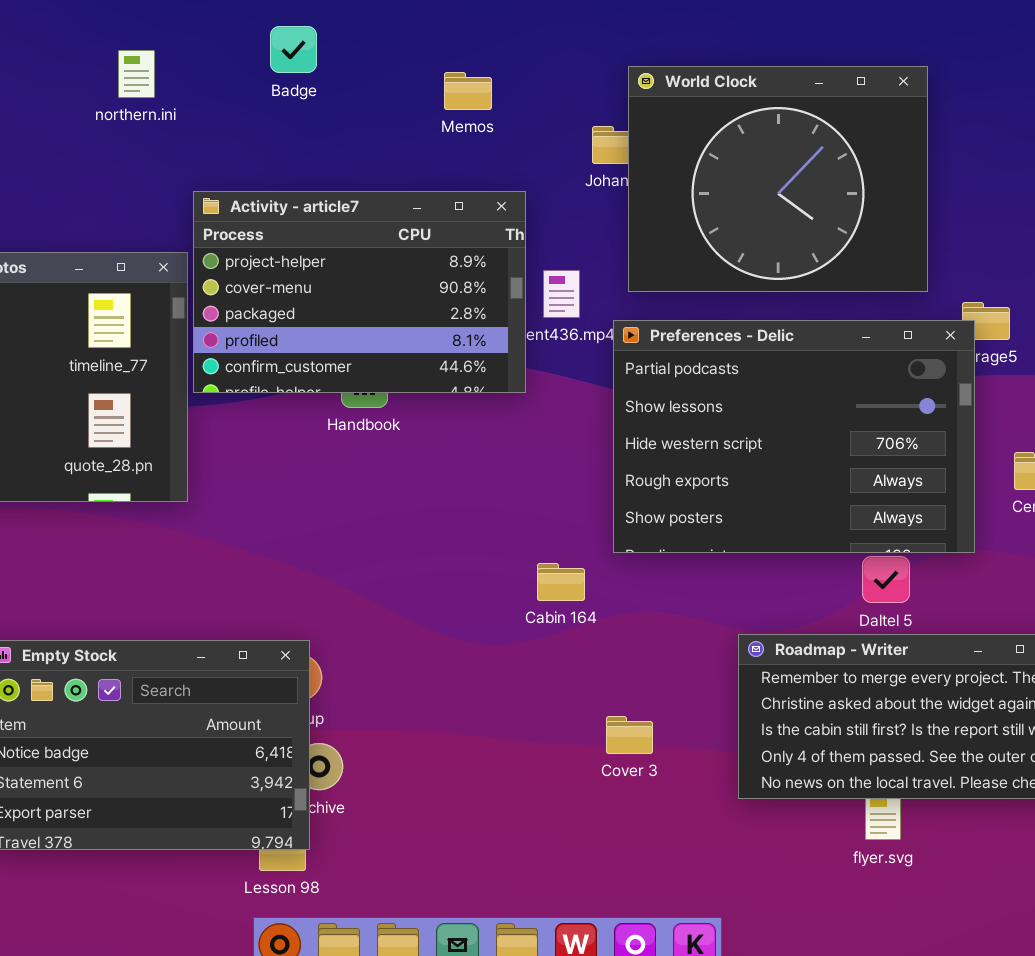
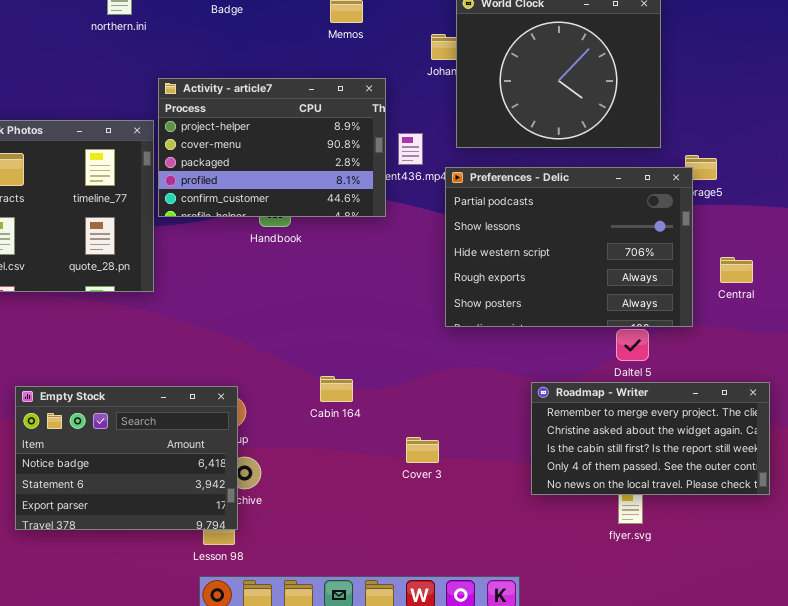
Cabin 164: [537,563,585,601] -> [320,376,353,402], moved
Cover 3: [606,716,653,754] -> [406,437,439,463], moved

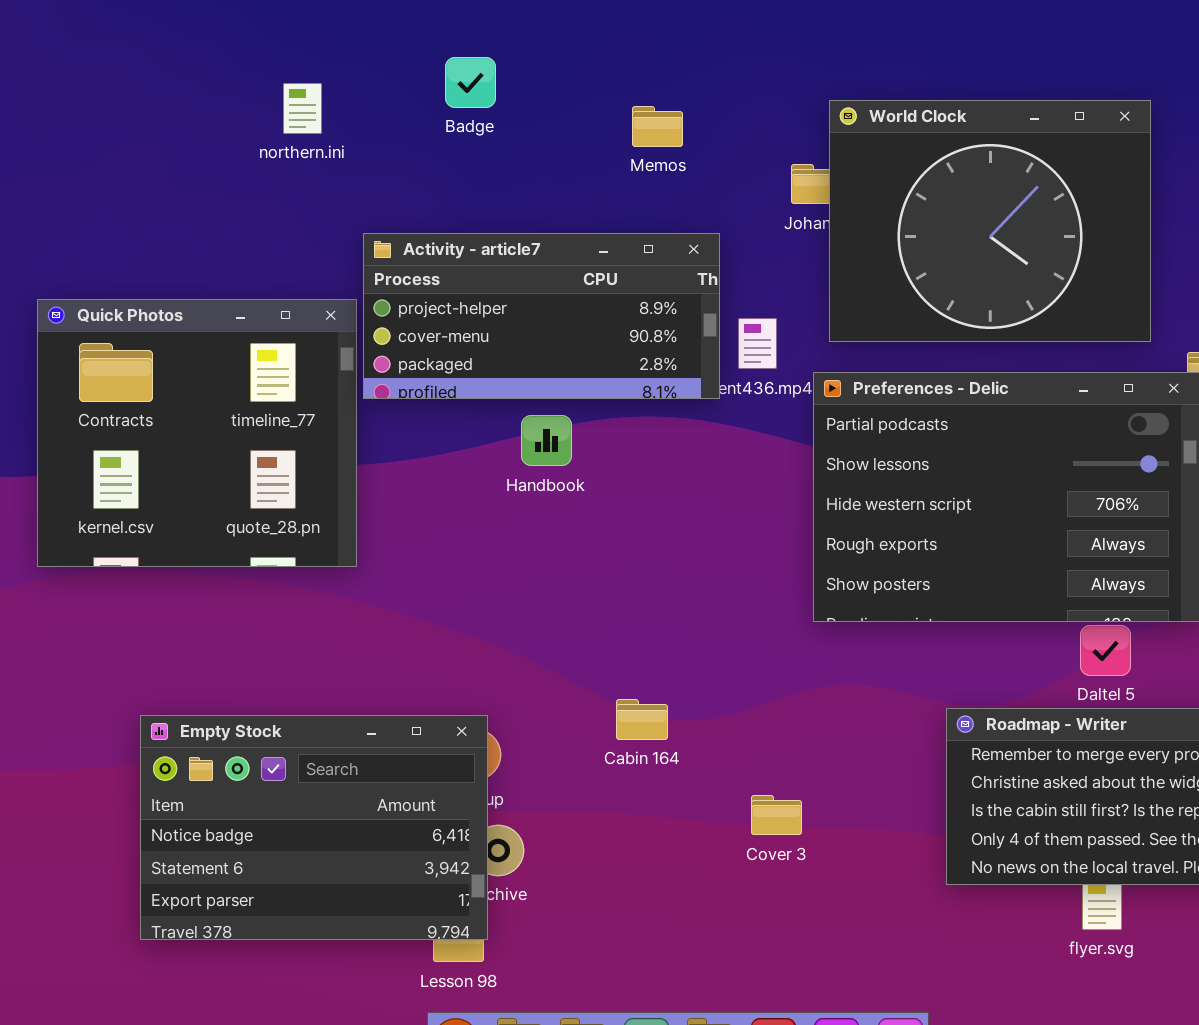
Activity - article7: [158,78,386,217] -> [363,233,720,399], resized

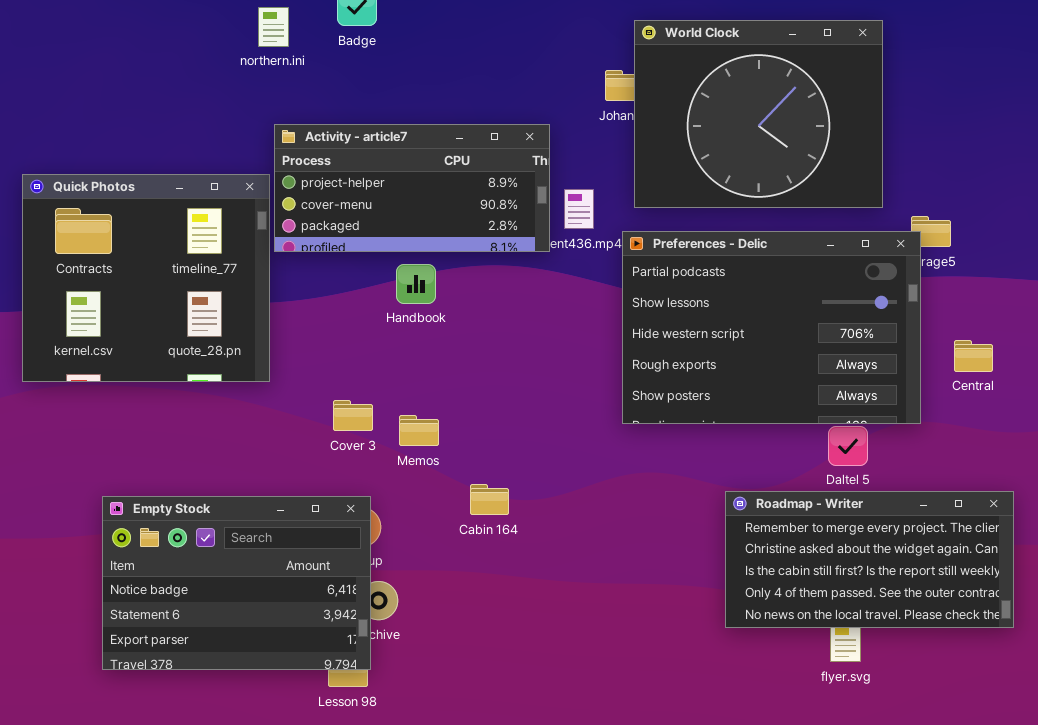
northern.ini: [283,83,322,134] -> [258,7,289,47], moved
Memos: [632,106,683,147] -> [399,415,439,446], moved
Cover 3: [751,795,802,835] -> [333,400,373,431], moved

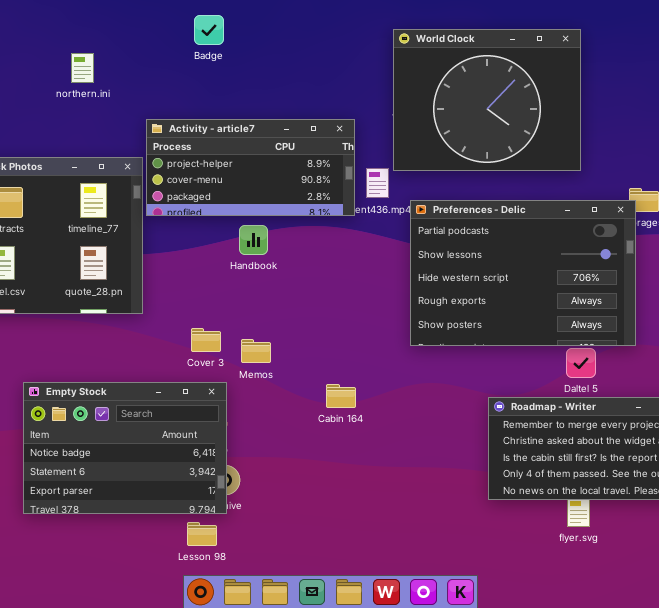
northern.ini: [258,7,289,47] -> [71,53,94,83], moved
World Clock: [634,20,883,208] -> [393,29,581,171], moved
Cabin 164: [470,484,509,515] -> [326,384,356,408], moved
Empty Stock: [102,496,371,670] -> [23,382,227,514], moved

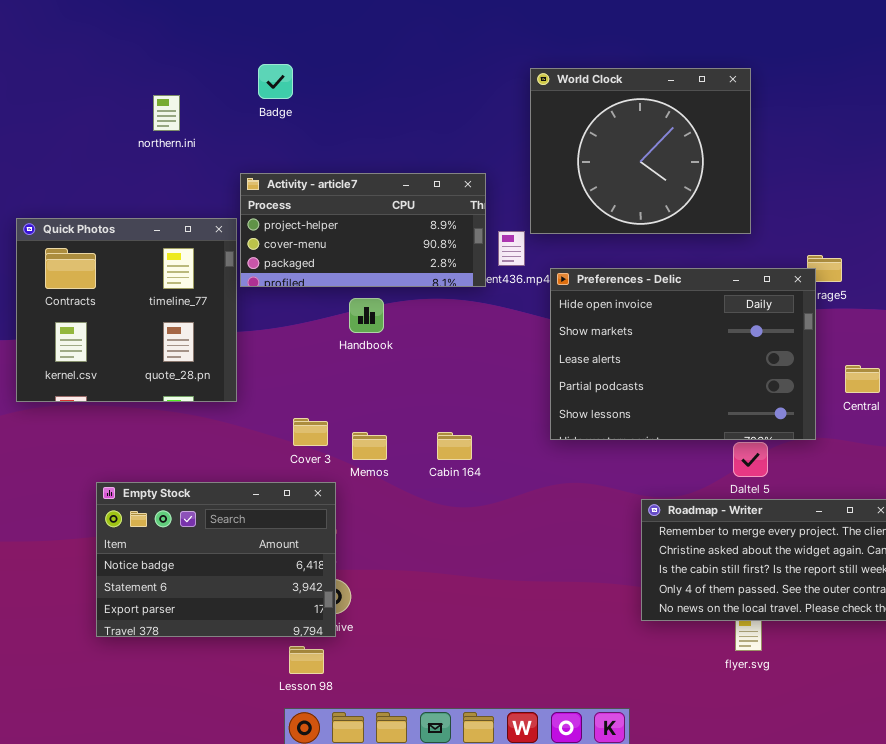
Badge: [194,15,224,45] -> [258,64,293,99], moved
Preferences - Delic: [410,200,636,346] -> [550,268,816,440], scrolled up 3 rows
Cabin 164: [326,384,356,408] -> [437,432,472,460], moved

